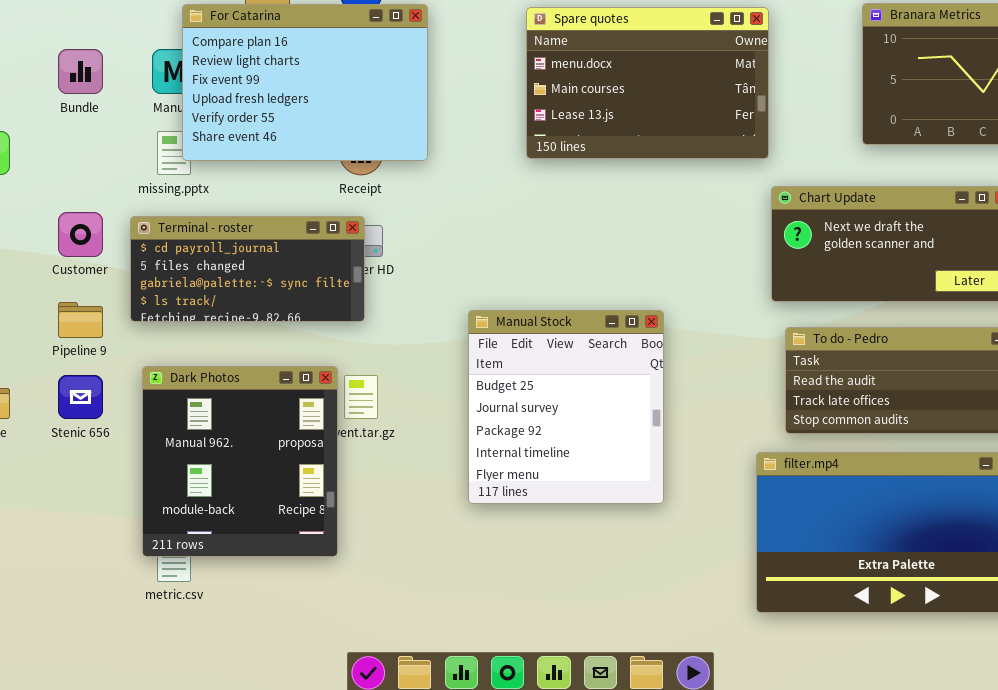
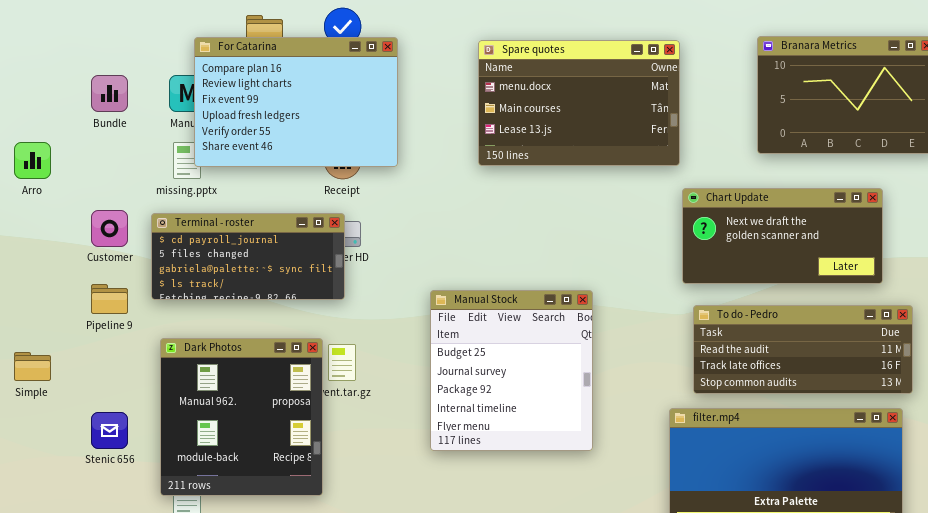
Stenic 656: [58,375,103,419] -> [91,412,128,449], moved

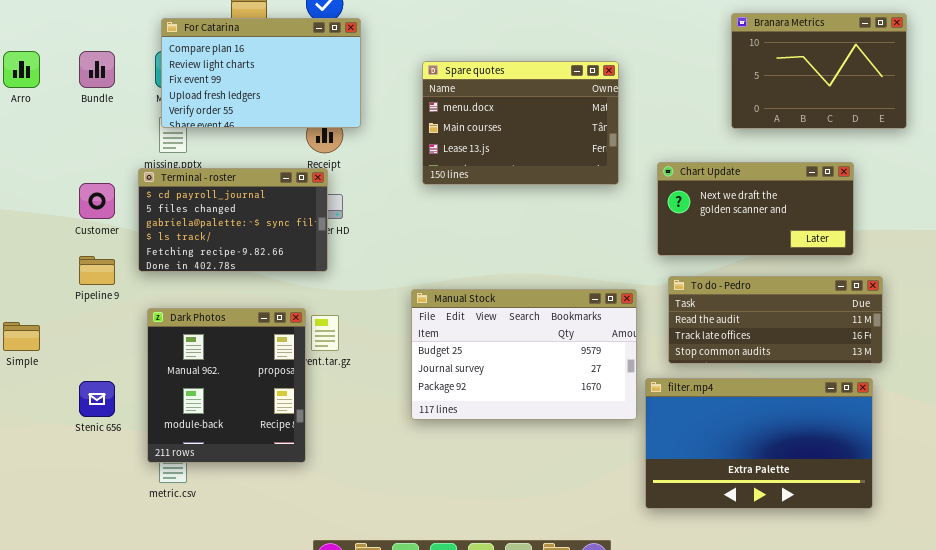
For Catarina: [194,37,398,167] -> [161,18,361,128], moved, resized
Spare quotes: [478,40,680,166] -> [422,61,619,185], moved
Arro: [14,142,51,179] -> [3,51,40,88], moved
Terminal - roster: [151,213,345,300] -> [138,168,328,272], resized
Manual Stock: [430,290,593,451] -> [411,289,637,420], resized

